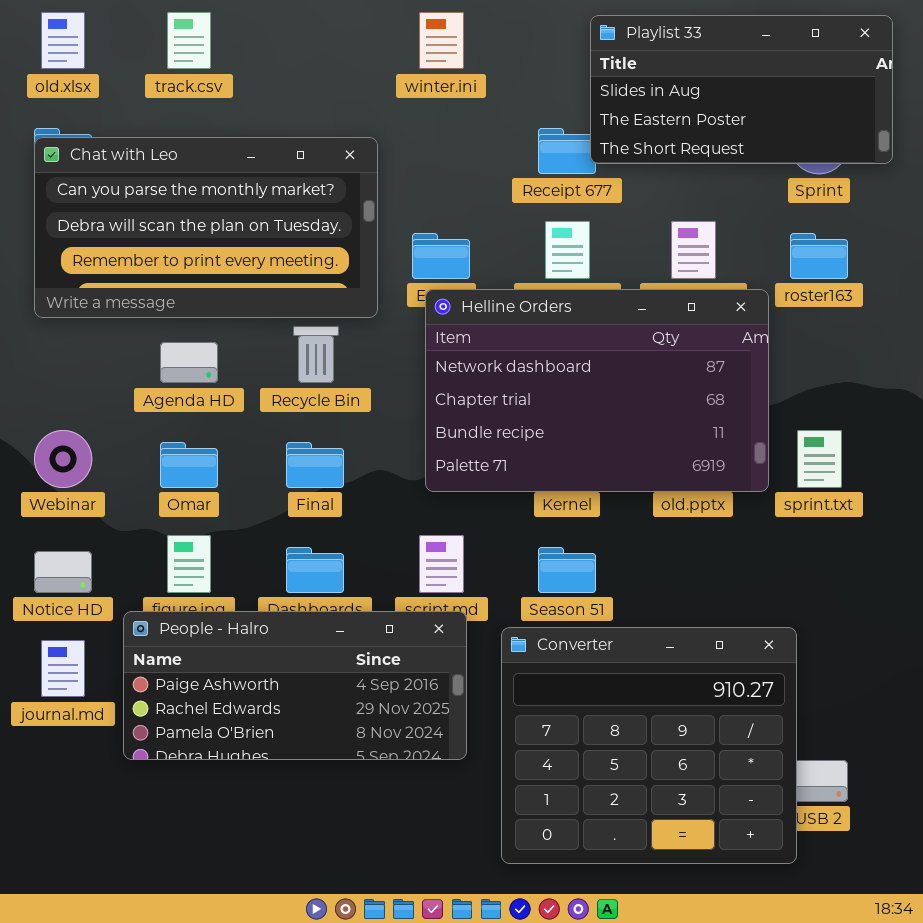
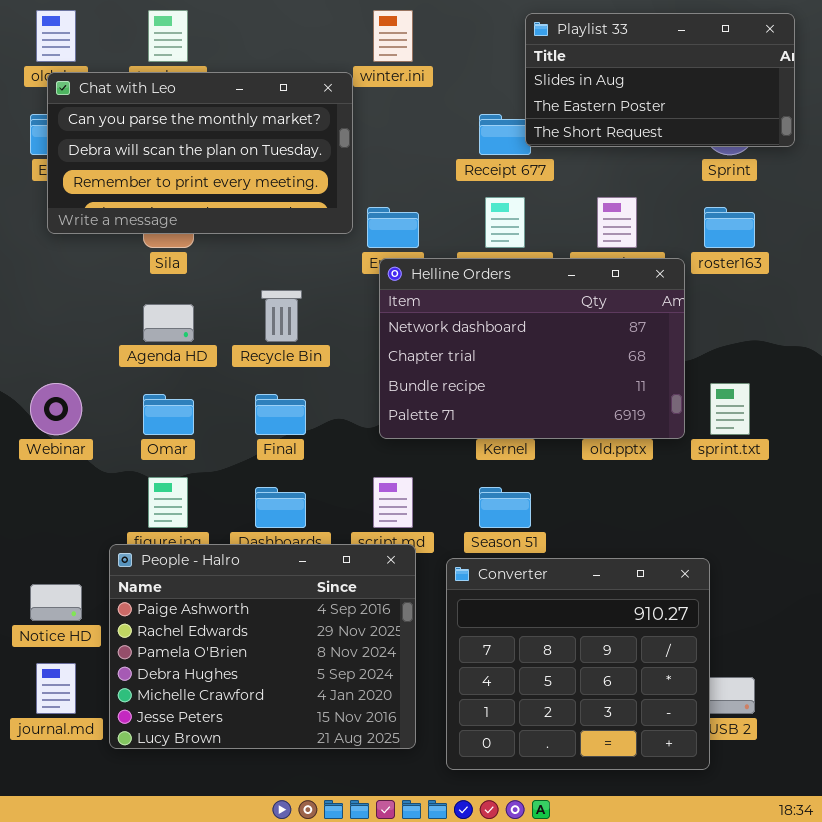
Chat with Leo: [34,137,378,318] -> [47,72,353,234], moved
Notice HD: [34,551,92,593] -> [30,584,82,621], moved
People - Halro: [123,611,467,760] -> [109,544,416,749], resized
journal.md: [41,640,85,697] -> [36,663,76,714], moved

